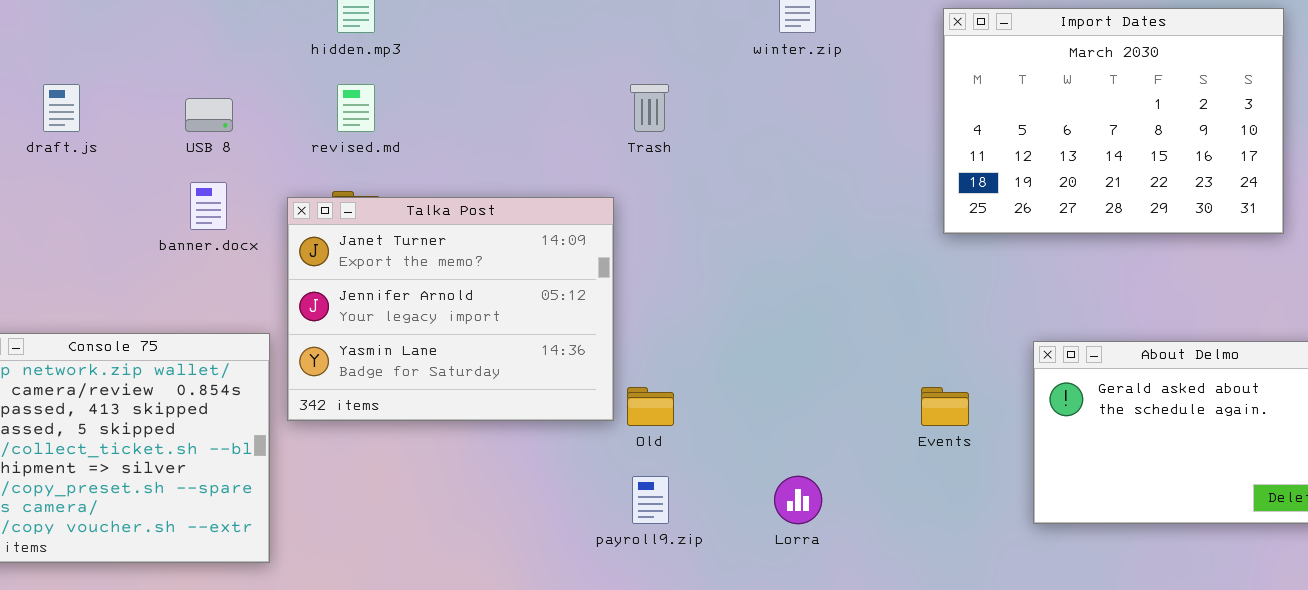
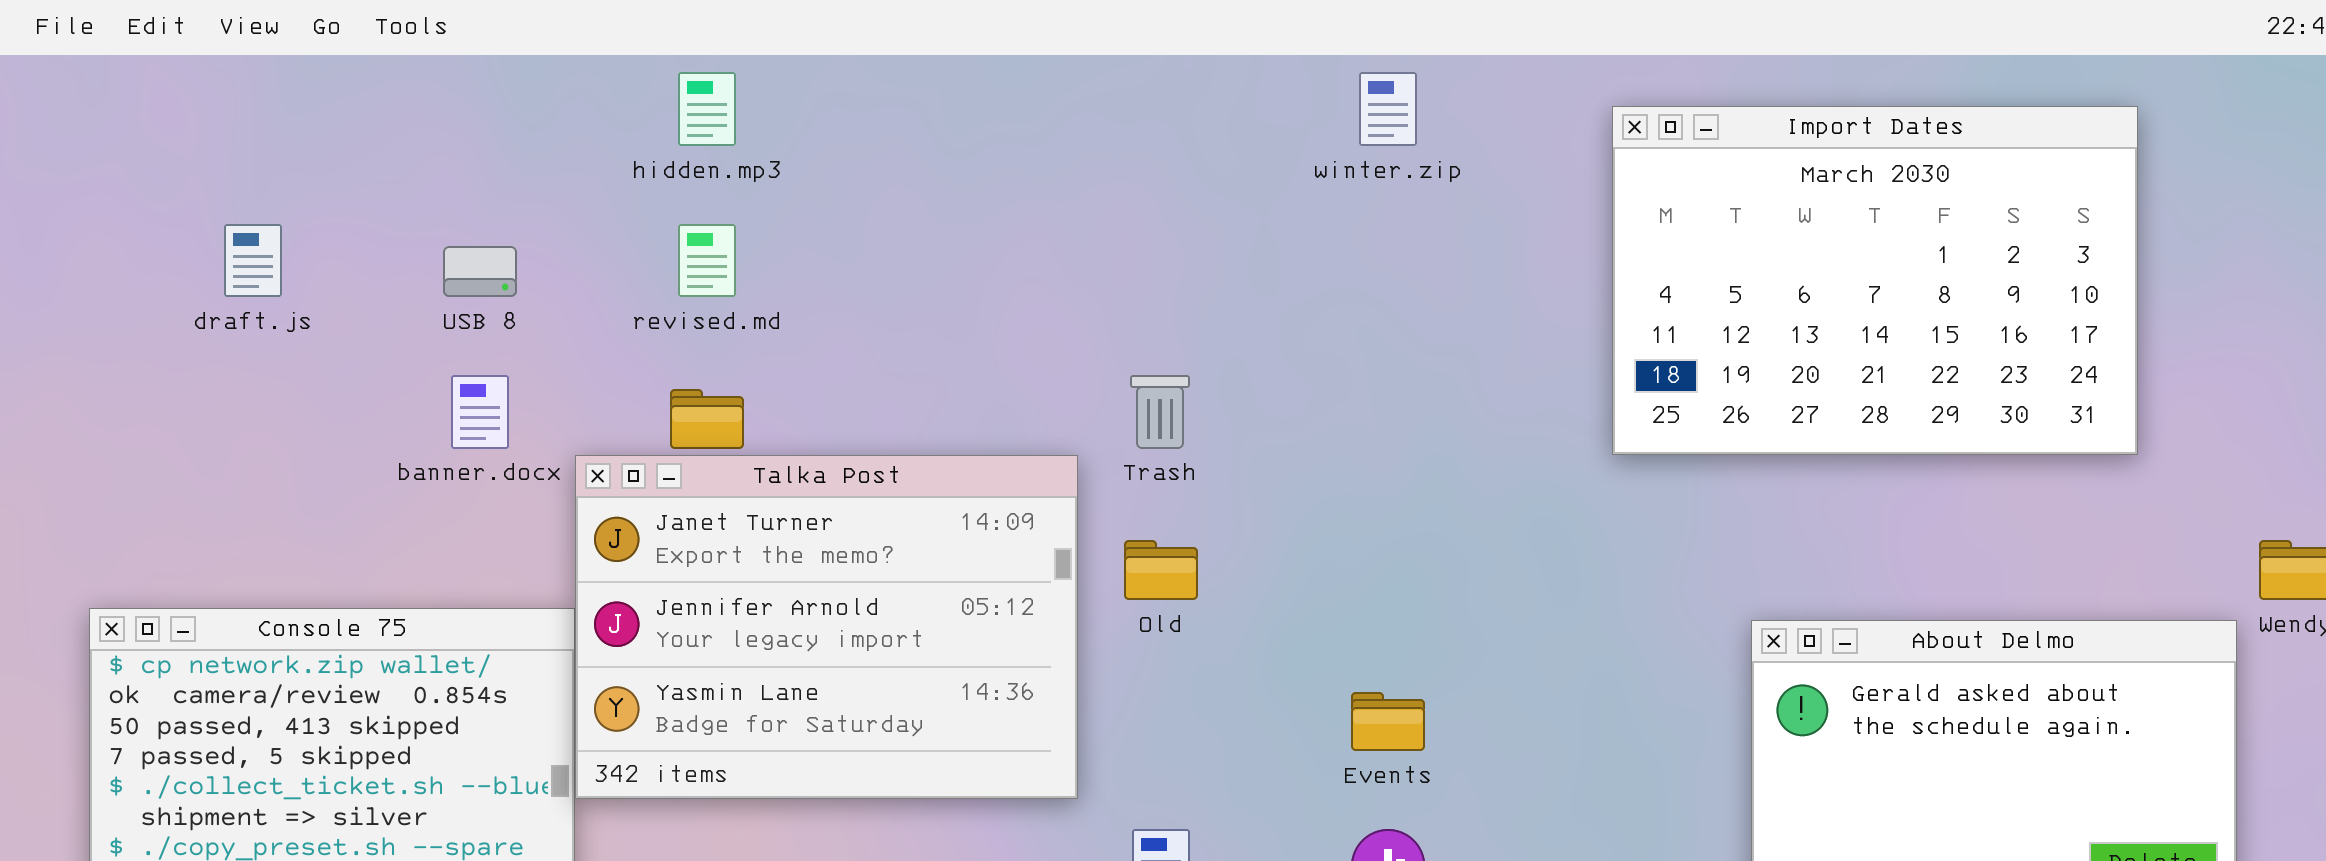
Trash: [630,84,669,132] -> [1130,375,1190,449], moved
Talka Post: [287,197,614,421] -> [575,455,1078,799], moved
Old: [627,387,674,426] -> [1124,540,1198,600], moved
Events: [921,387,969,426] -> [1351,692,1425,751], moved

